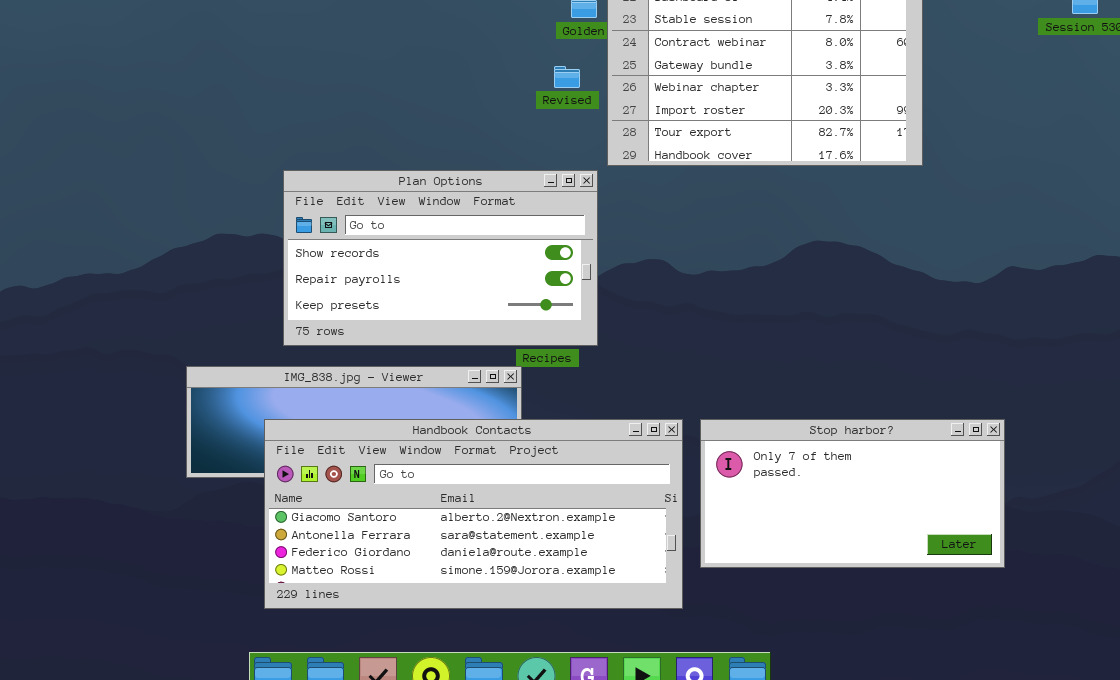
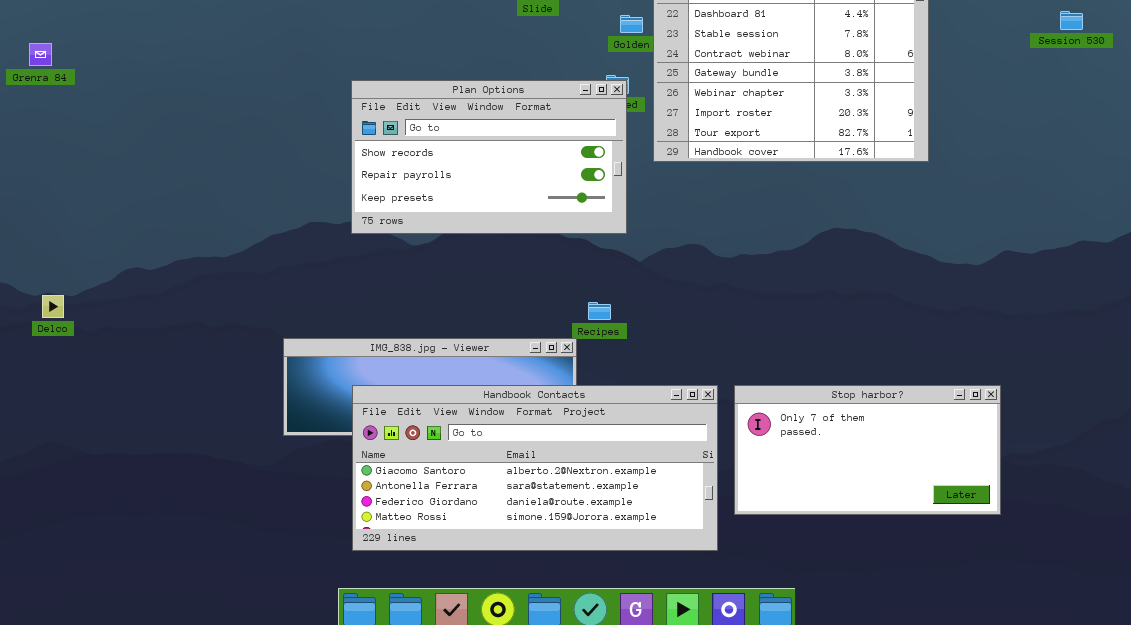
Plan Options: [283,170,598,346] -> [351,80,627,234], moved

